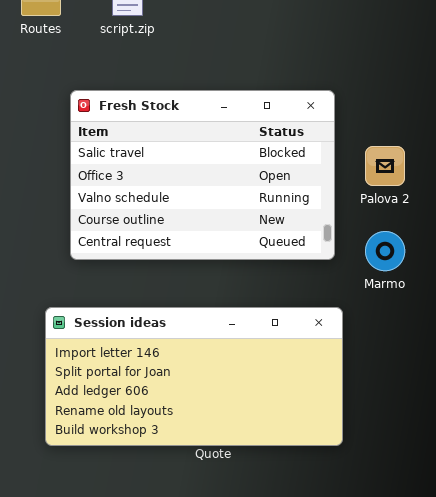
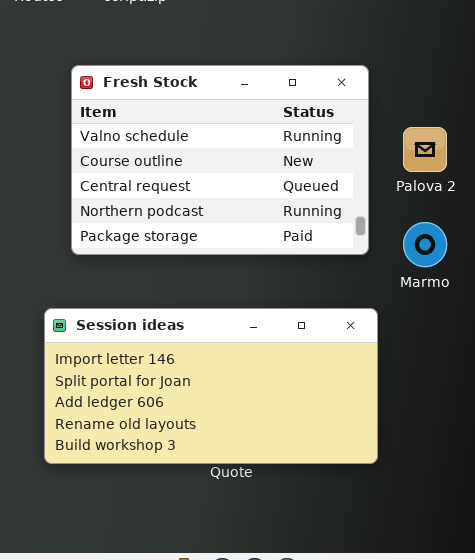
Fresh Stock: [70,90,335,260] -> [71,65,369,255], scrolled down 2 rows

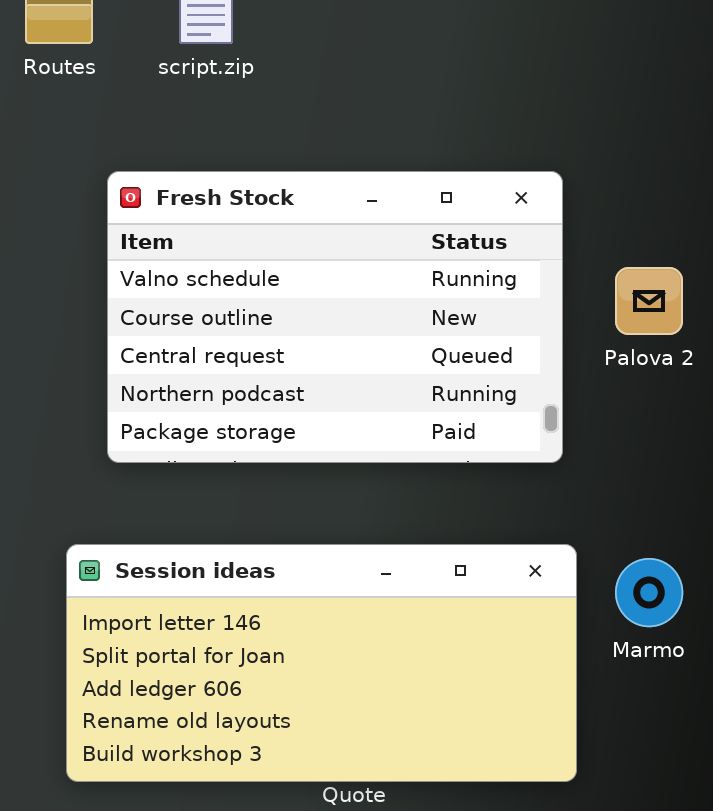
Marmo: [403,222,447,267] -> [615,558,683,627], moved

